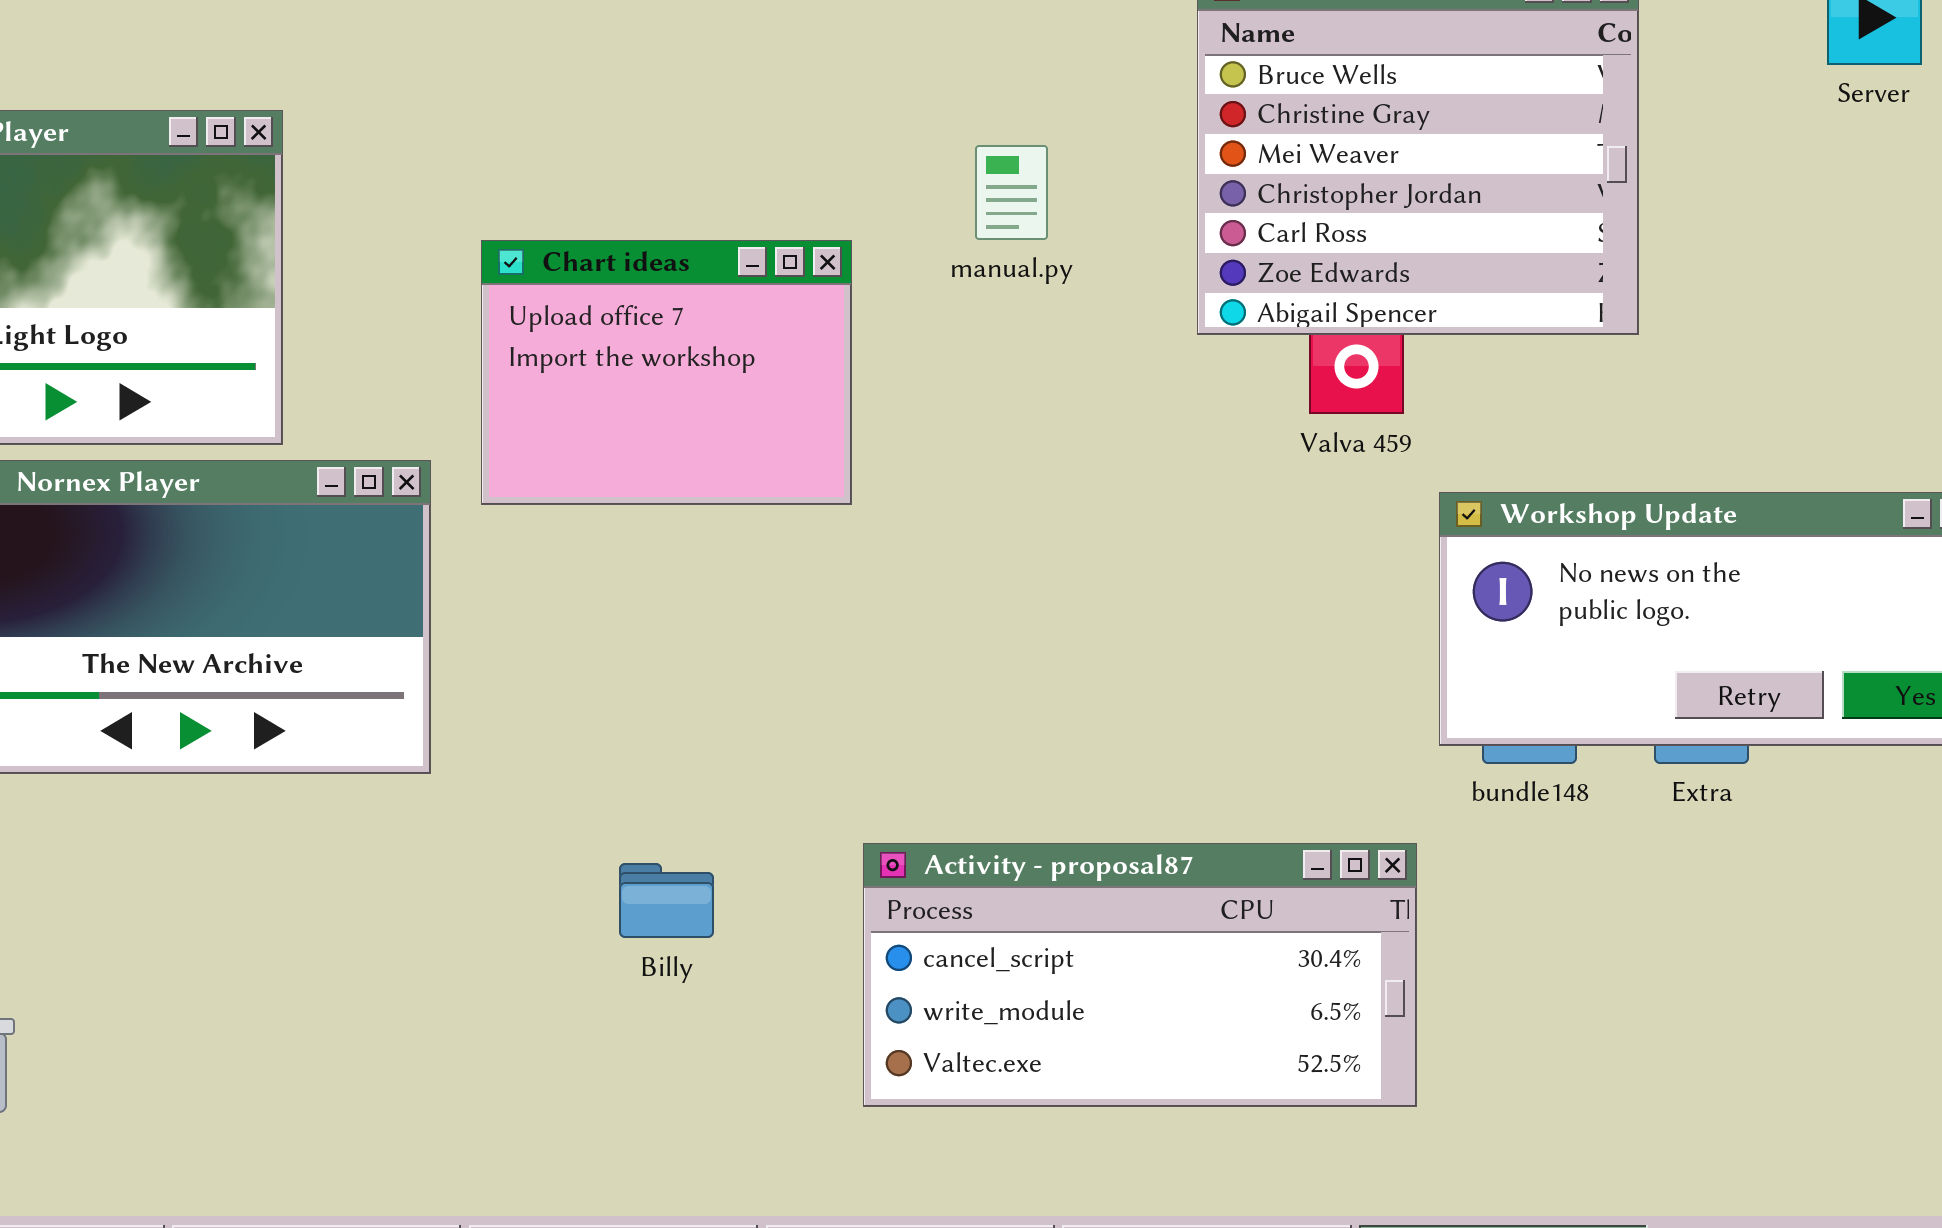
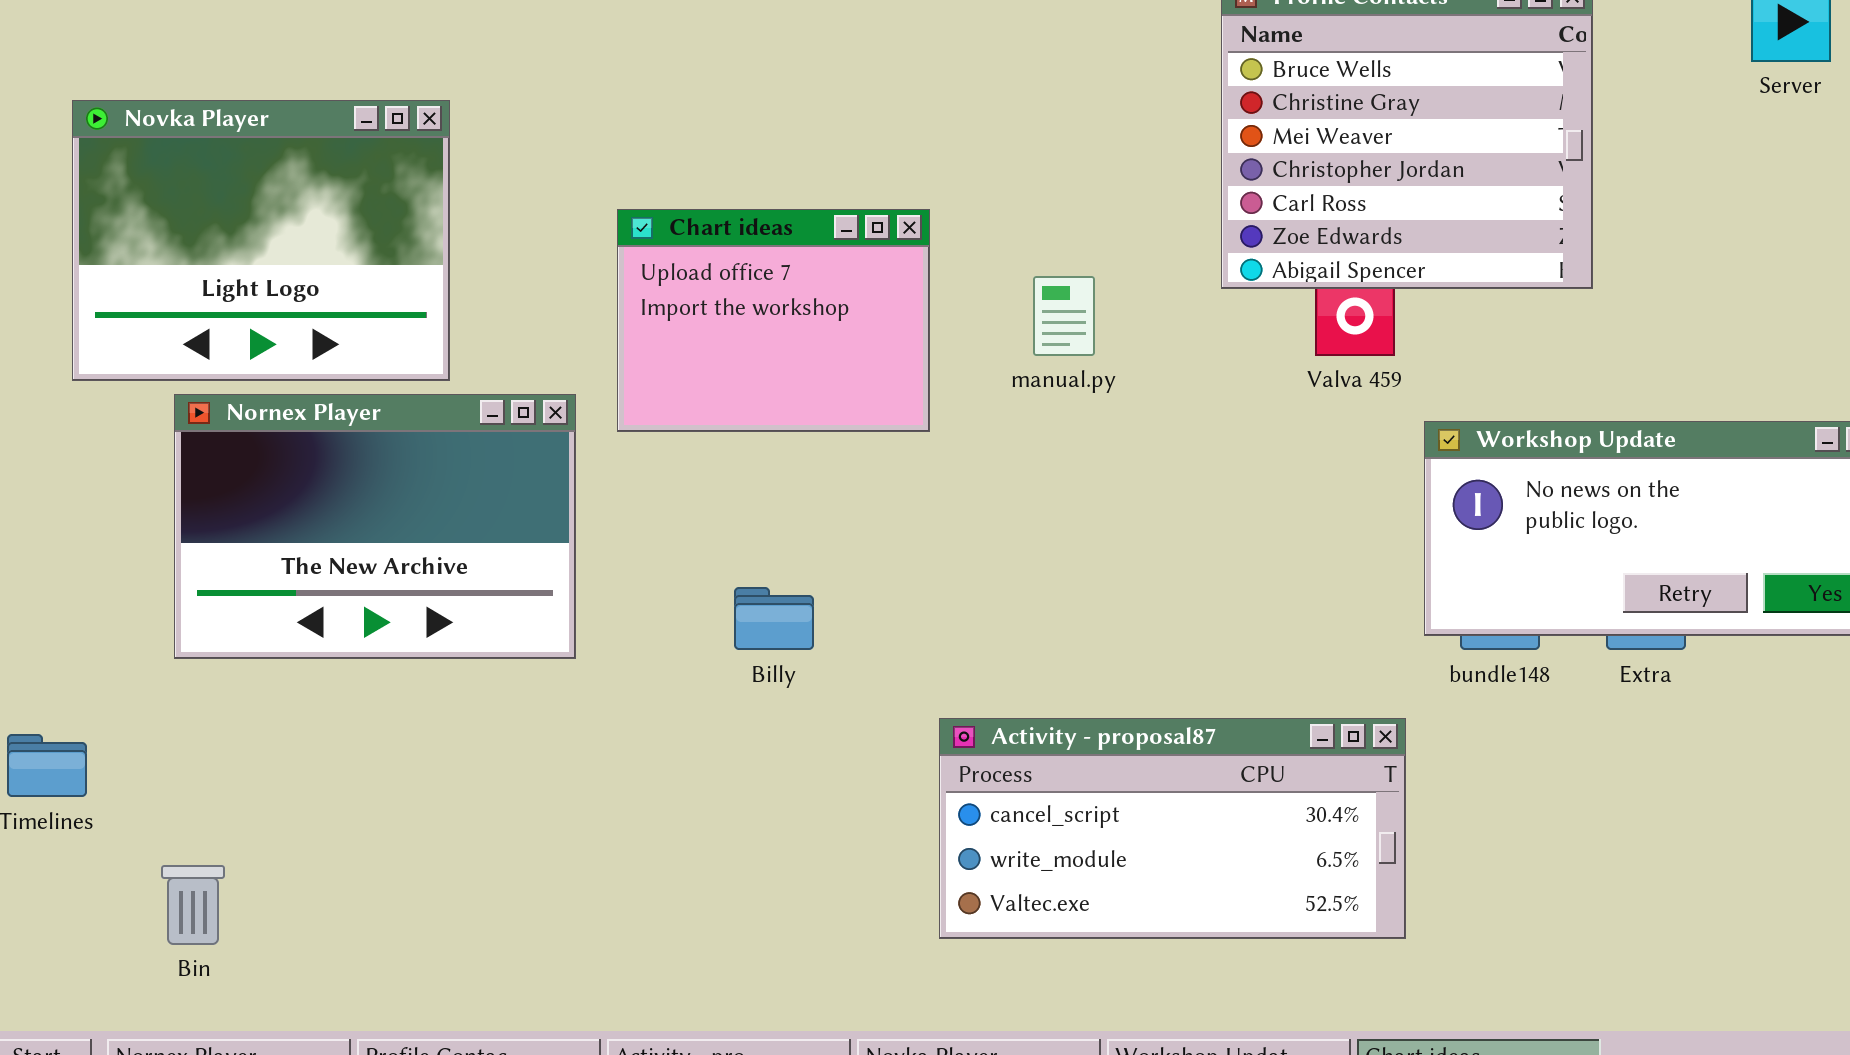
manual.py: [975,145,1048,240] -> [1033,276,1095,356], moved
Billy: [619,863,714,938] -> [734,587,814,650], moved

